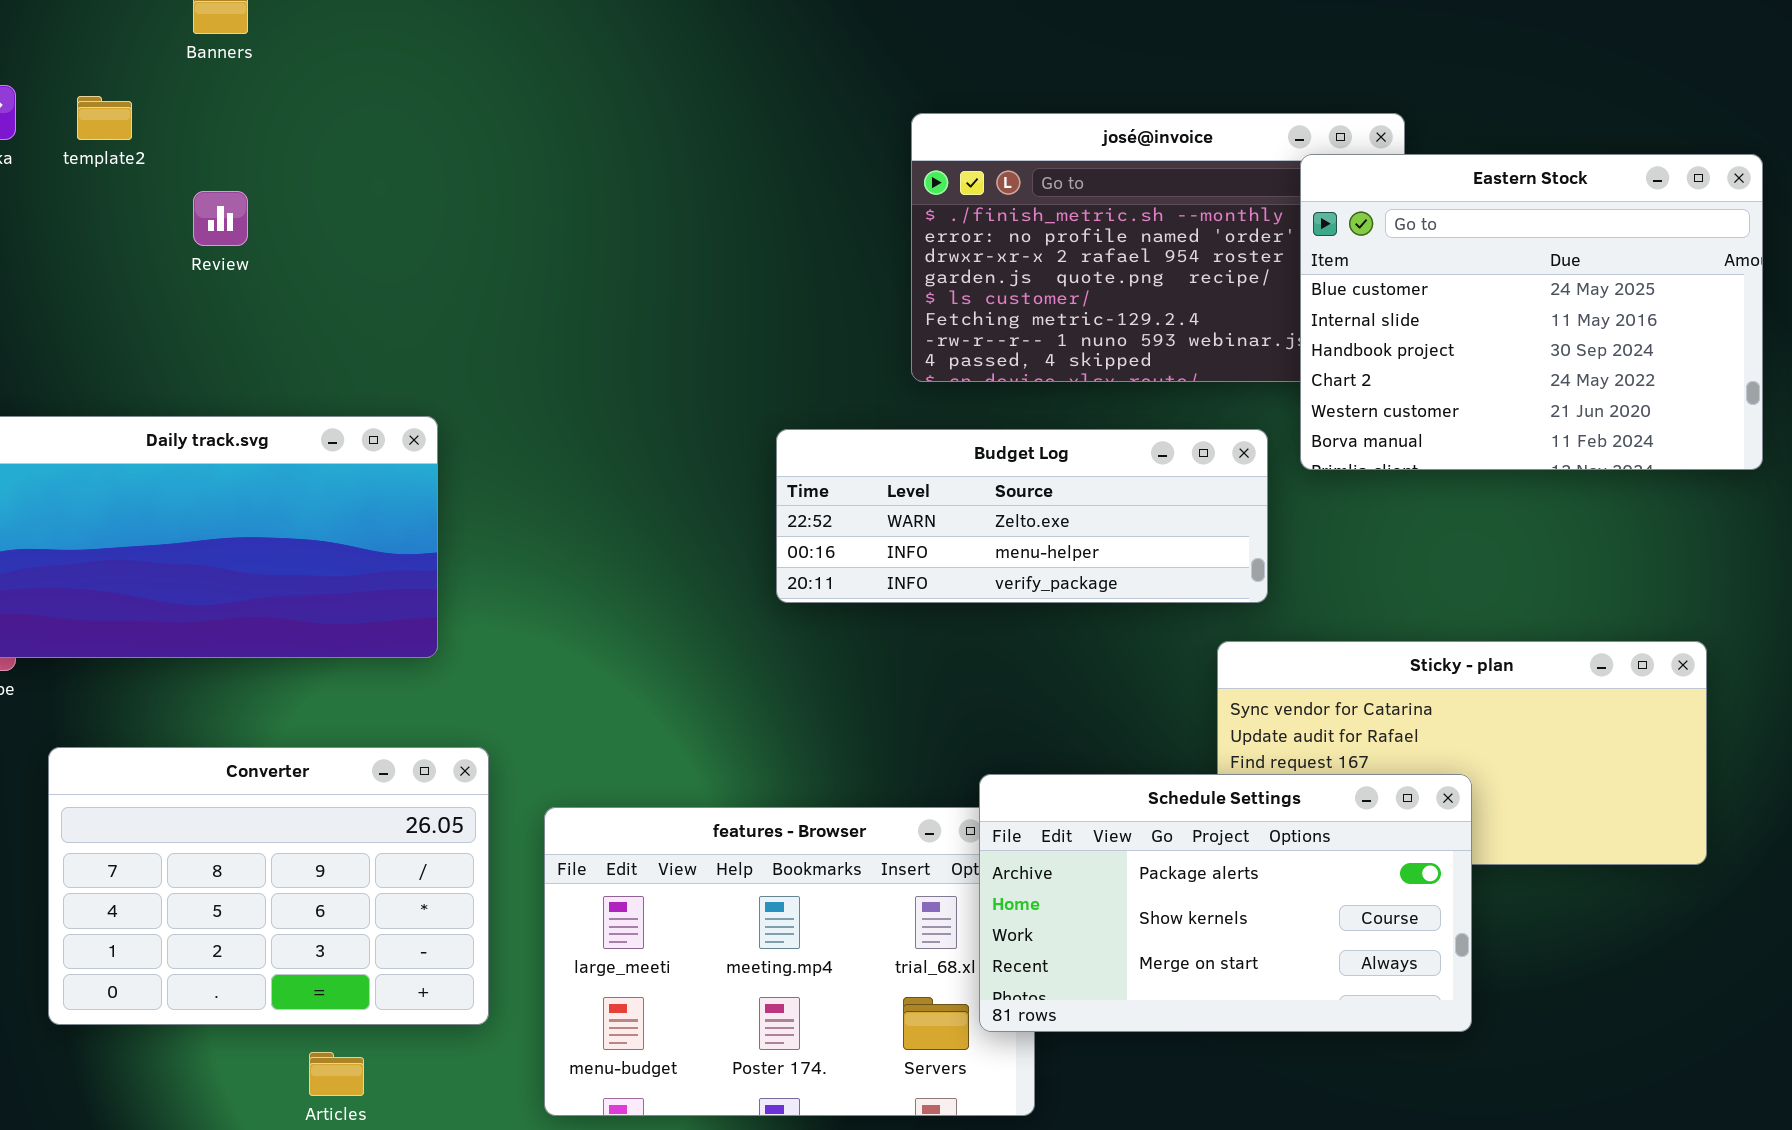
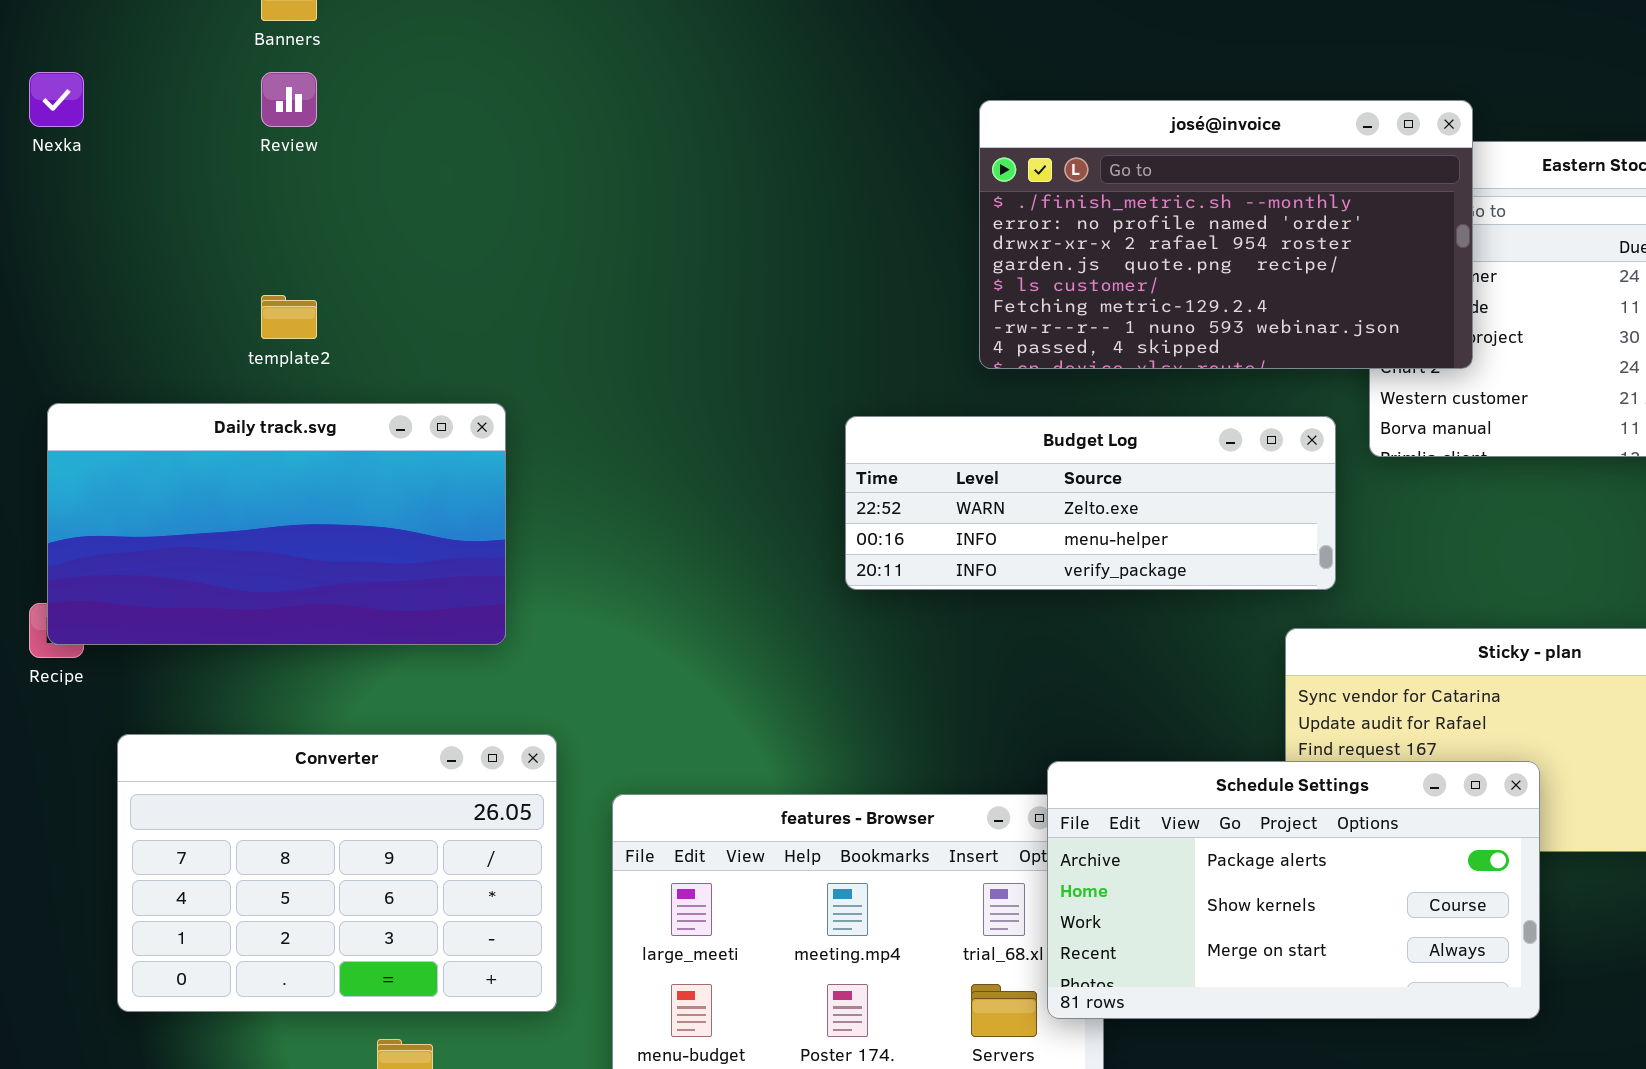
template2: [77,96,132,140] -> [261,295,317,339], moved
josé@invoice: [911,113,1405,382] -> [979,100,1473,369], raised
Review: [193,191,248,246] -> [261,72,317,127], moved

